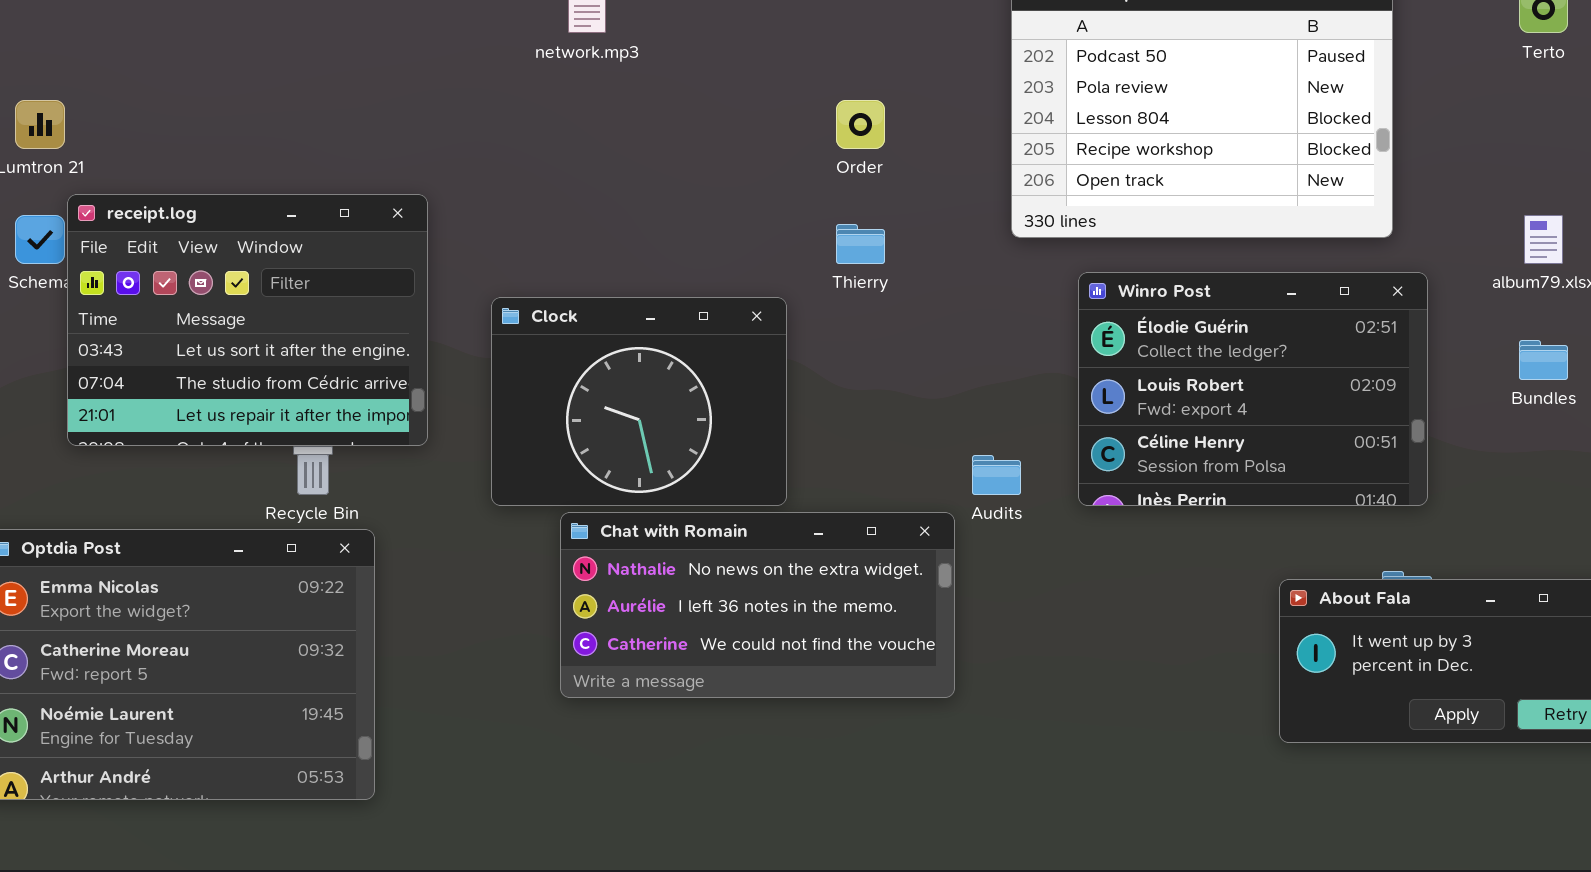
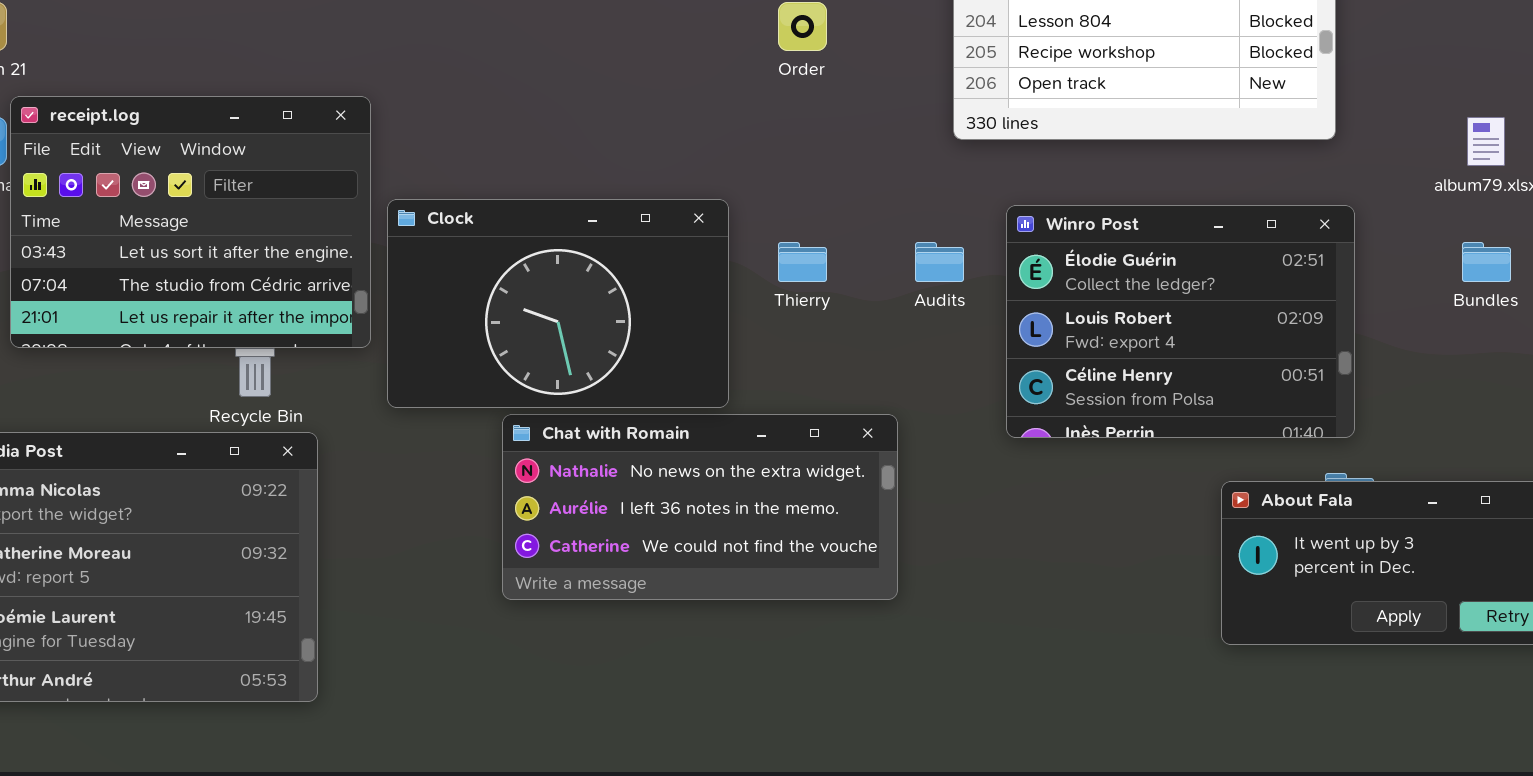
Thierry: [836,224,885,264] -> [778,242,827,282], moved
Winro Post: [1078,272,1428,506] -> [1006,205,1355,438], moved
Clock: [491,297,787,506] -> [387,199,729,408], resized
Audits: [972,455,1021,495] -> [915,242,964,282], moved

